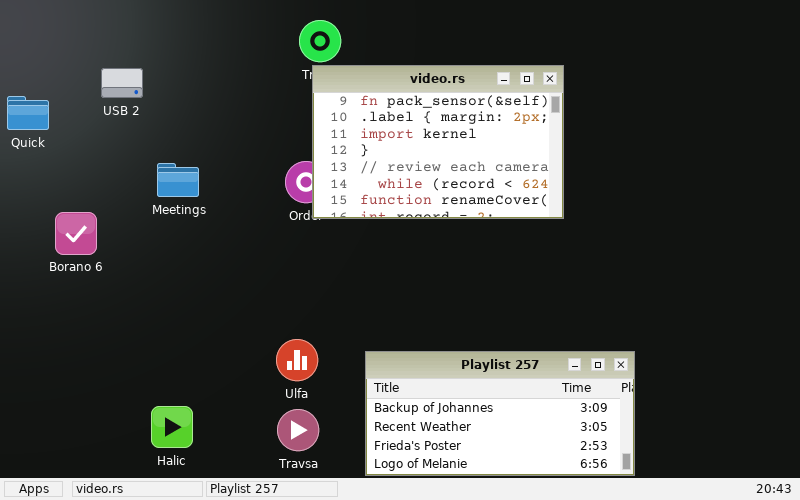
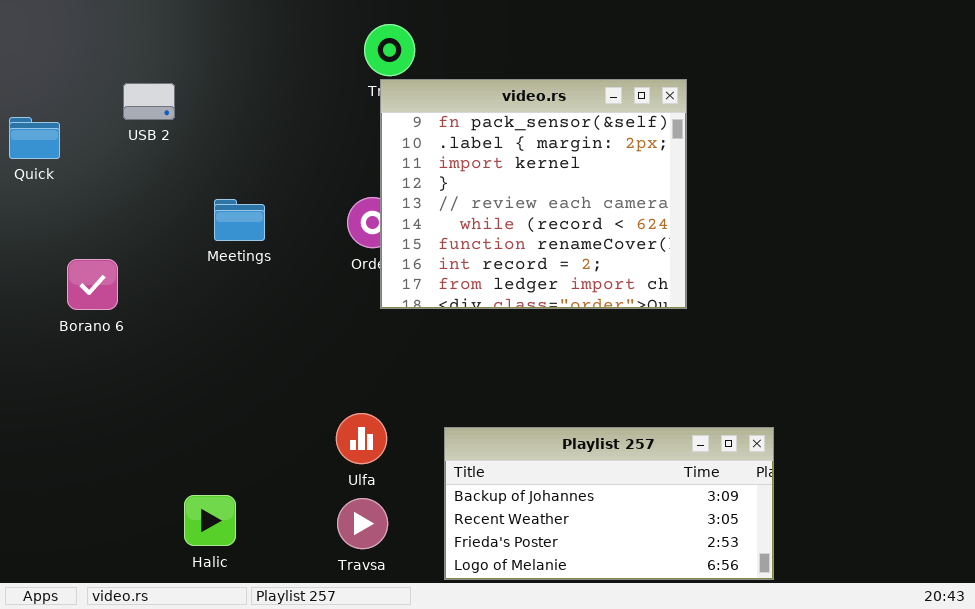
video.rs: [312,65,564,219] -> [380,79,687,309], resized
Meetings: [157,163,199,197] -> [214,199,265,241], moved

